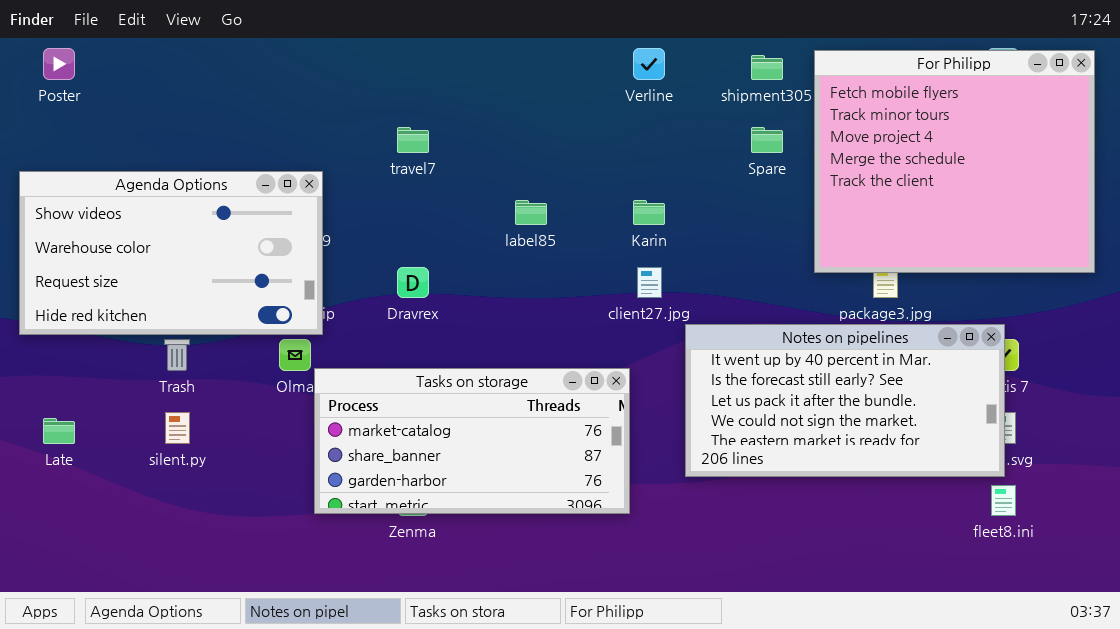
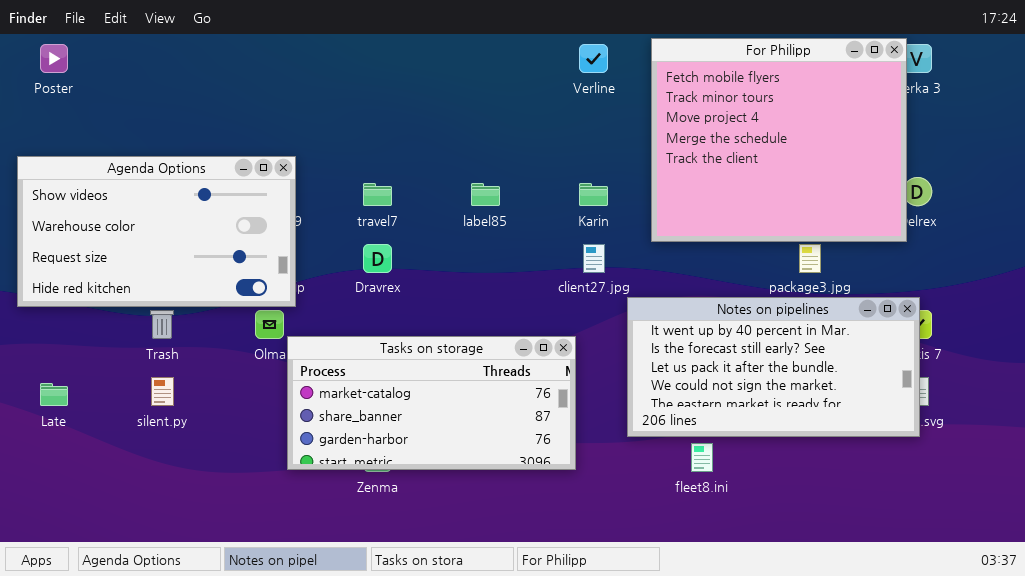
For Philipp: [814,50,1095,273] -> [651,38,907,242], moved
travel7: [397,127,429,153] -> [363,183,392,206], moved
fleet8.ini: [991,485,1016,516] -> [691,443,713,472], moved

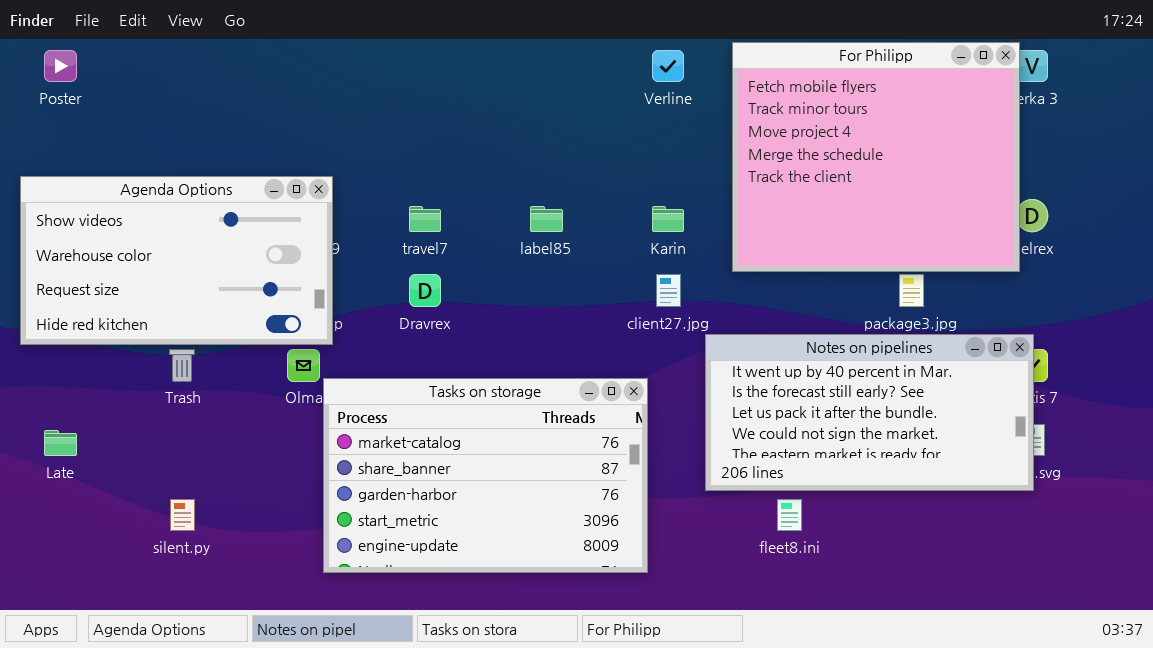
Tasks on storage: [287,336,576,470] -> [323,378,648,573], resized
silent.py: [151,377,174,406] -> [170,499,195,531], moved

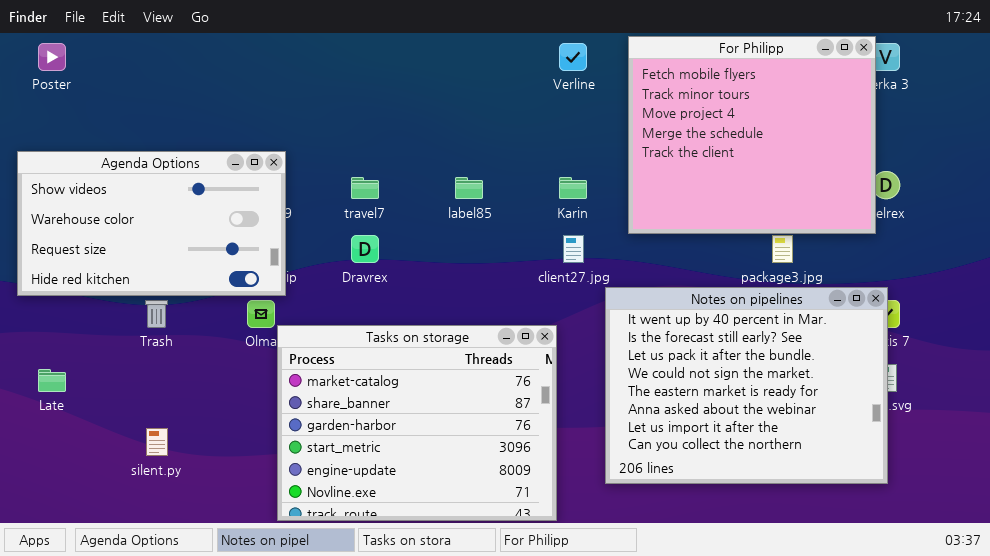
Notes on pipelines: [705,334,1034,491] -> [605,287,888,484], resized
Tasks on storage: [323,378,648,573] -> [277,325,557,521], resized

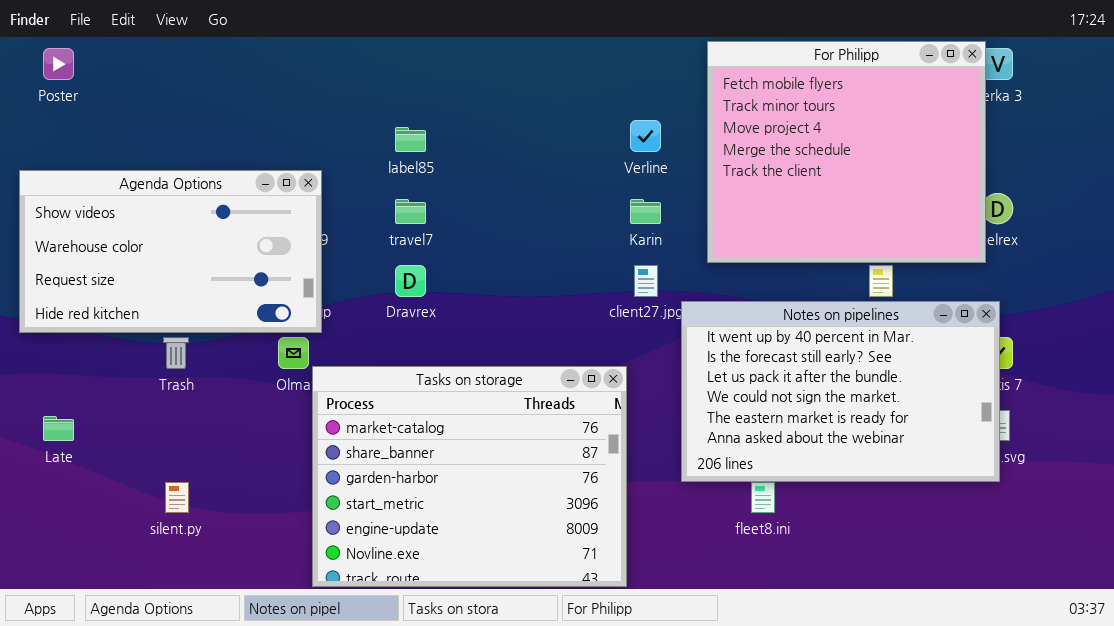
Verline: [559,43,587,71] -> [630,120,661,152], moved
label85: [455,177,483,199] -> [395,127,426,152], moved
Notes on pipelines: [605,287,888,484] -> [681,301,1000,482], moved, resized

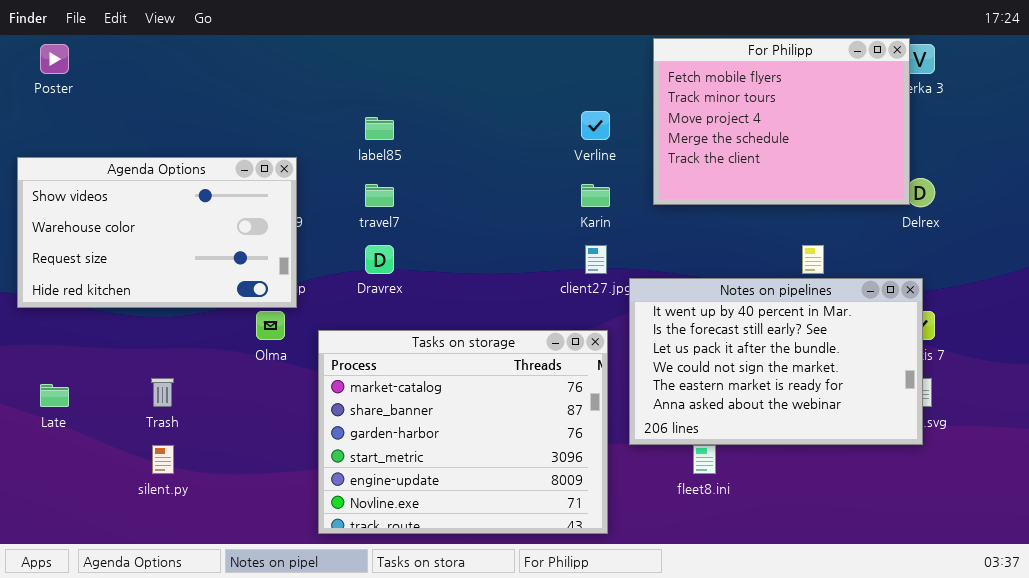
For Philipp: [707,41,986,263] -> [653,38,910,205], resized
Trash: [163,337,189,369] -> [151,378,174,407], moved
Tasks on storage: [312,366,627,587] -> [318,330,608,534], moved

